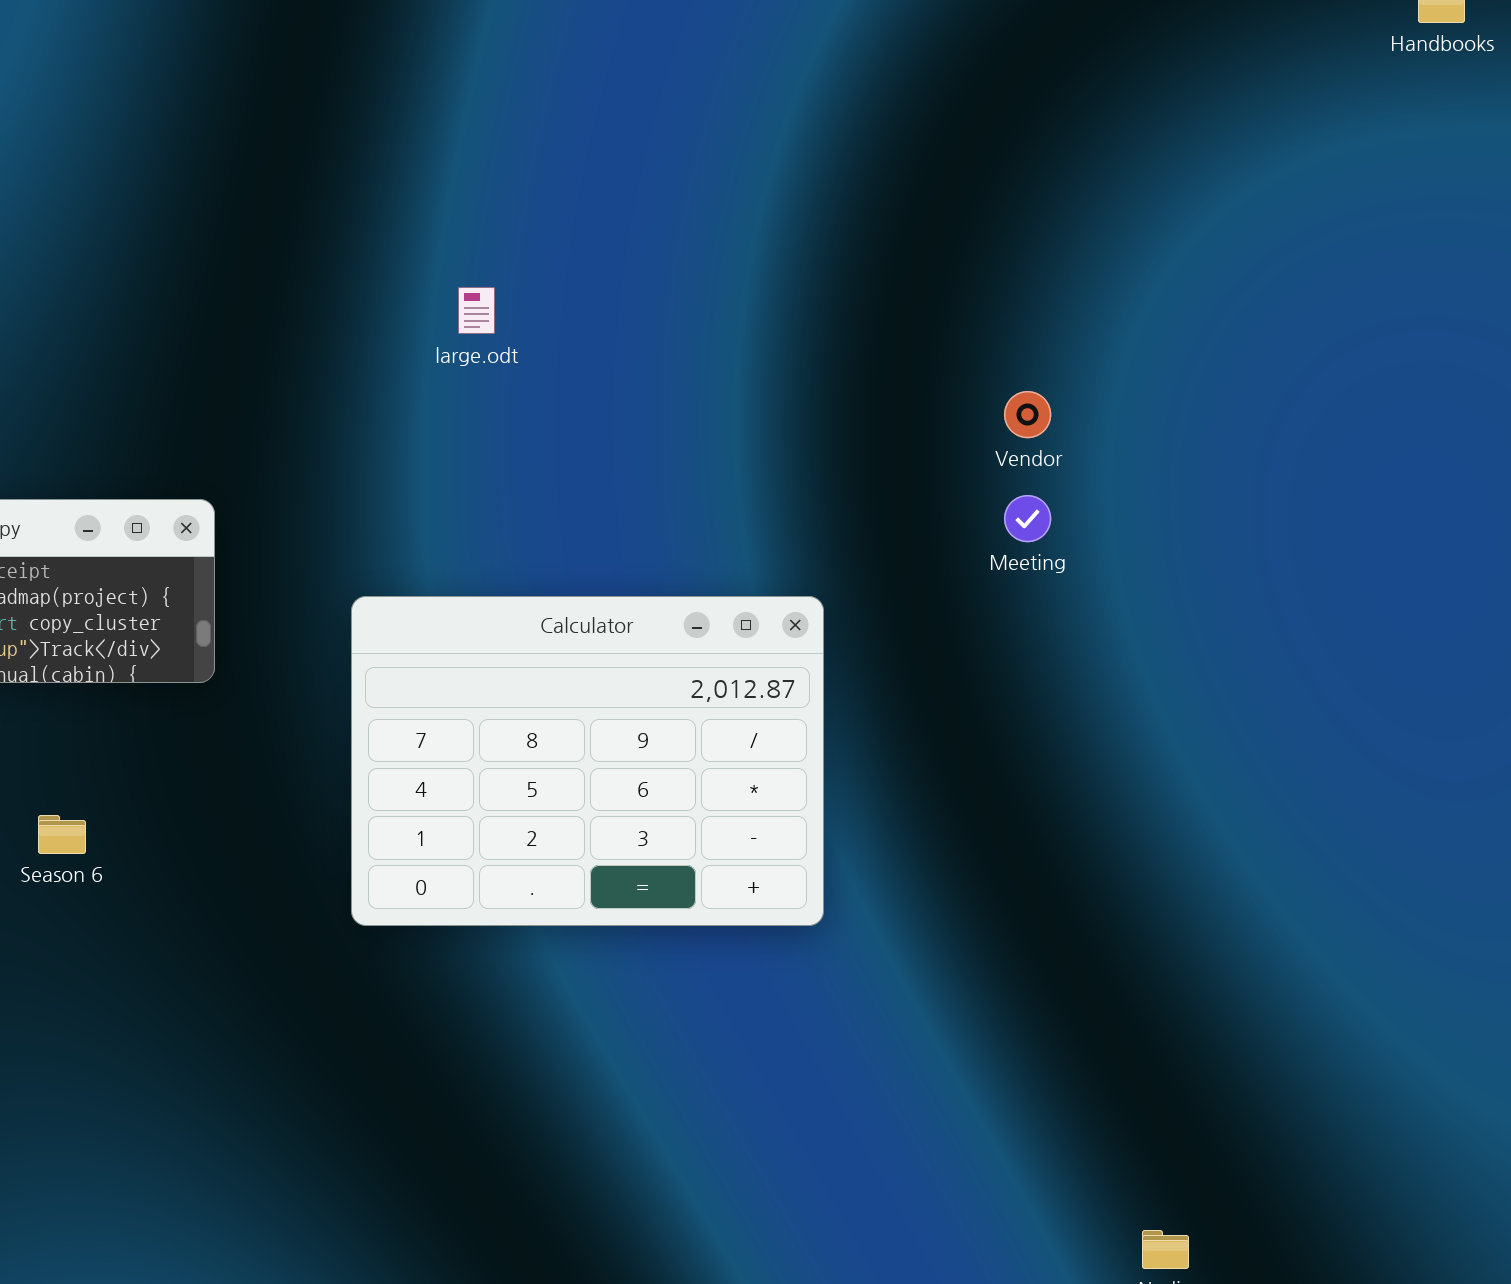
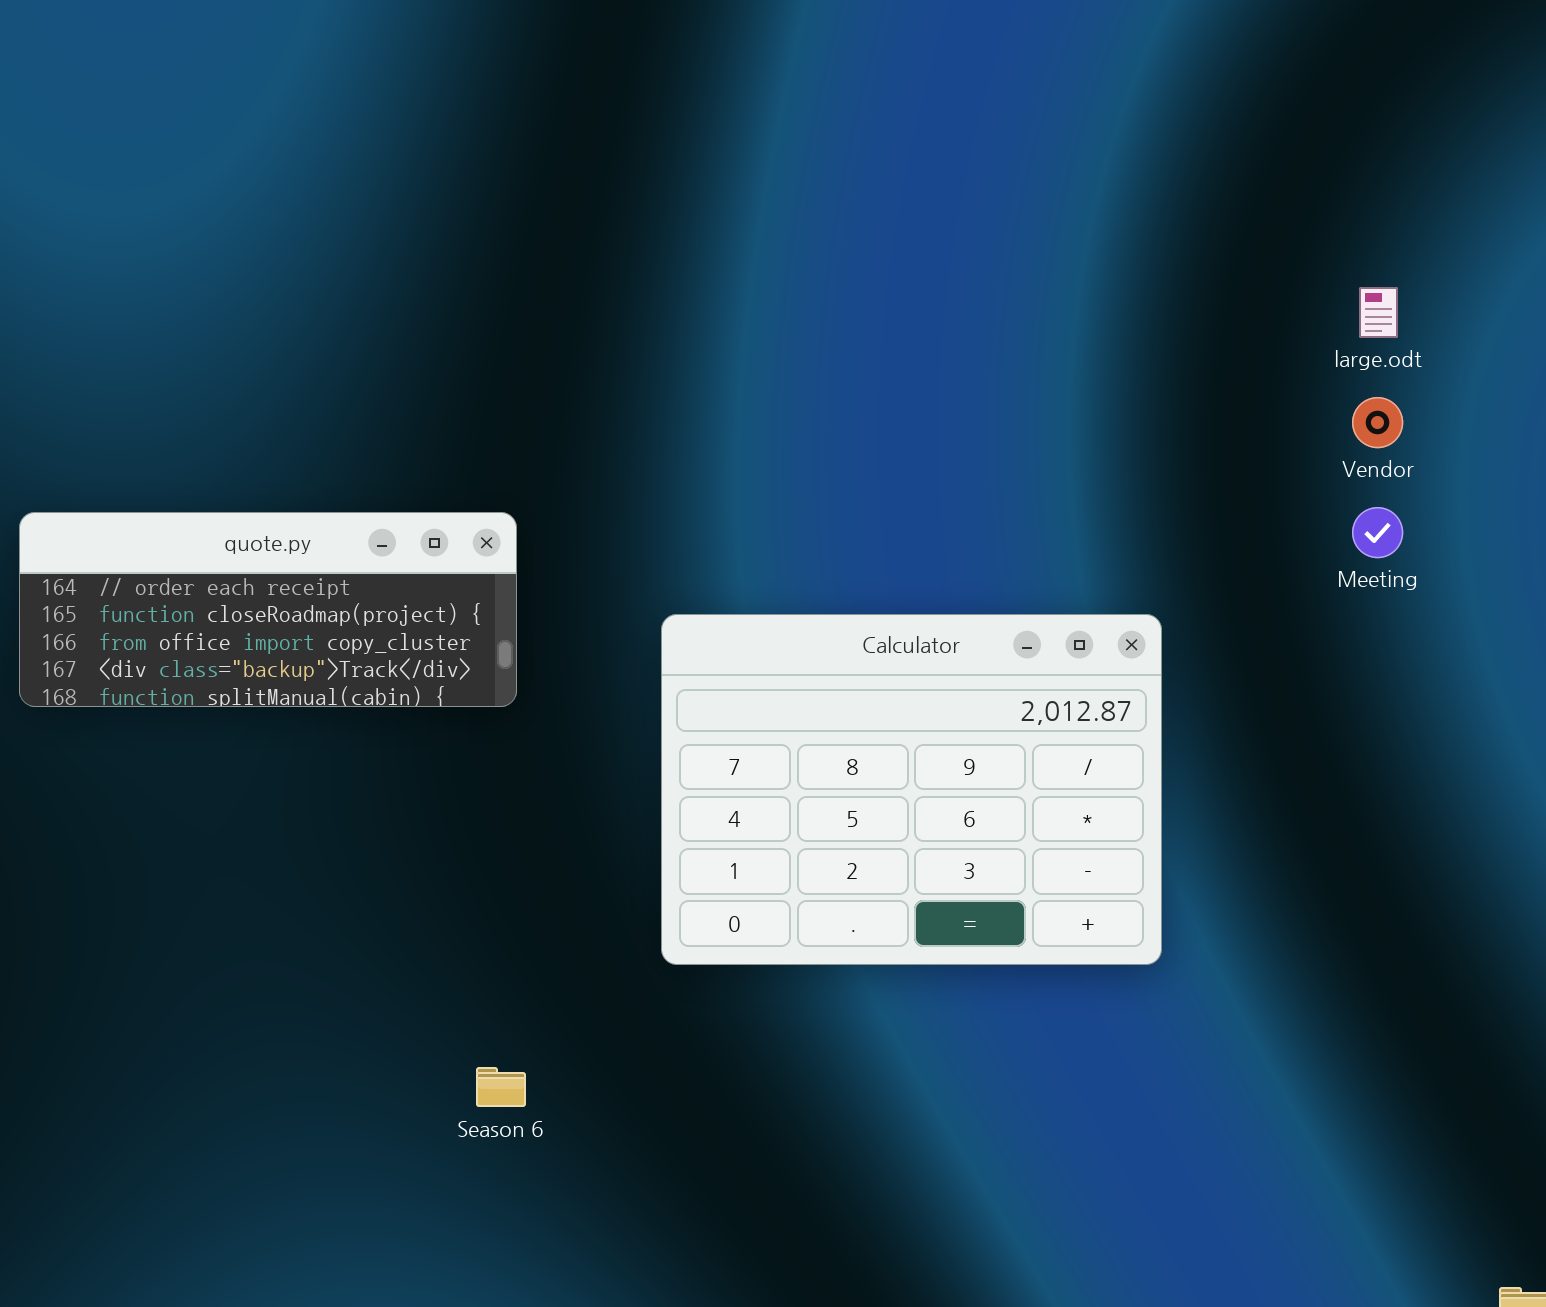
large.odt: [458,287,495,334] -> [1359,287,1398,338], moved
Season 6: [38,815,86,854] -> [476,1067,526,1107], moved

